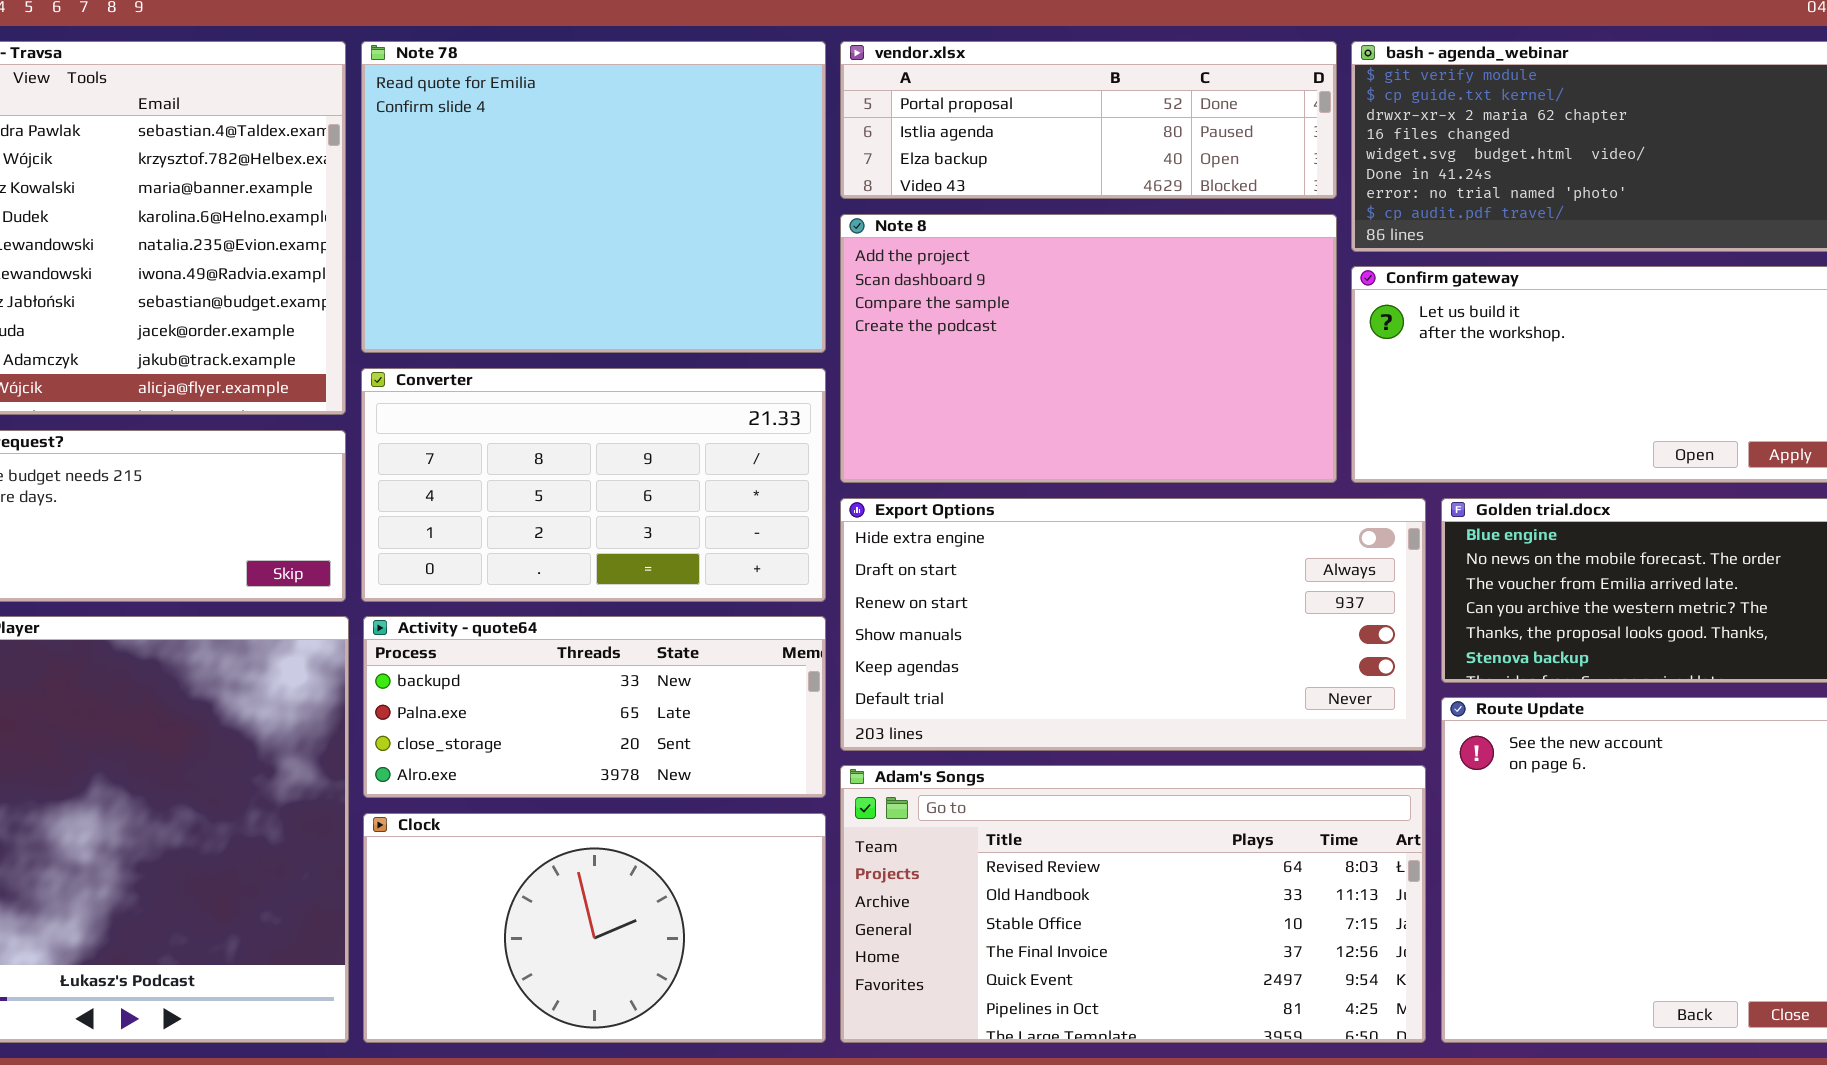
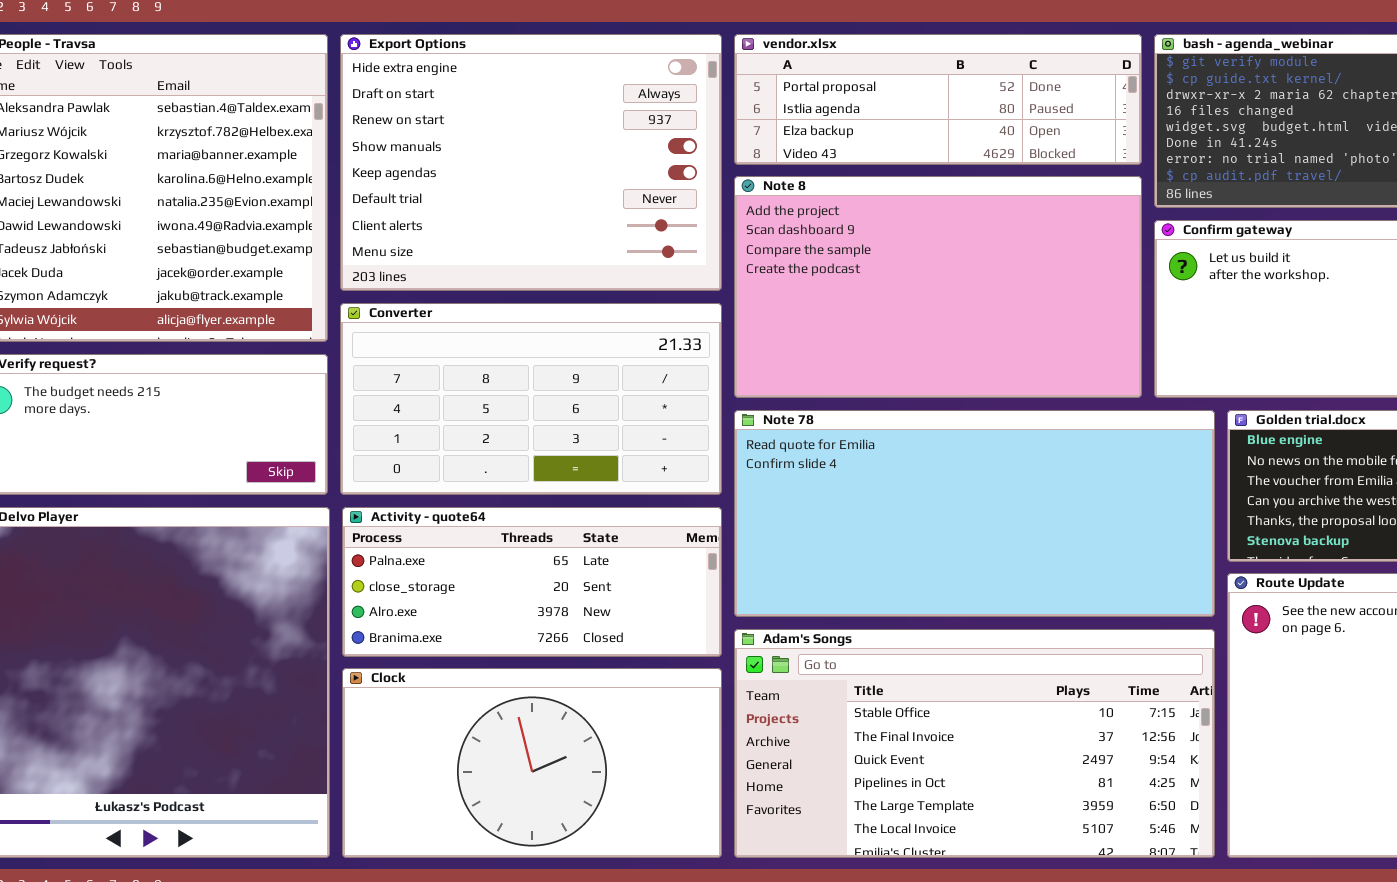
Note 78: [361,41,826,353] -> [734,410,1215,617], moved, resized
Export Options: [840,498,1426,751] -> [340,34,722,291], moved, resized
Activity - quote64: [363,616,826,798] -> [342,507,722,657], scrolled down 1 row
Adam's Songs: [840,765,1426,1043] -> [734,629,1215,858], scrolled down 2 rows

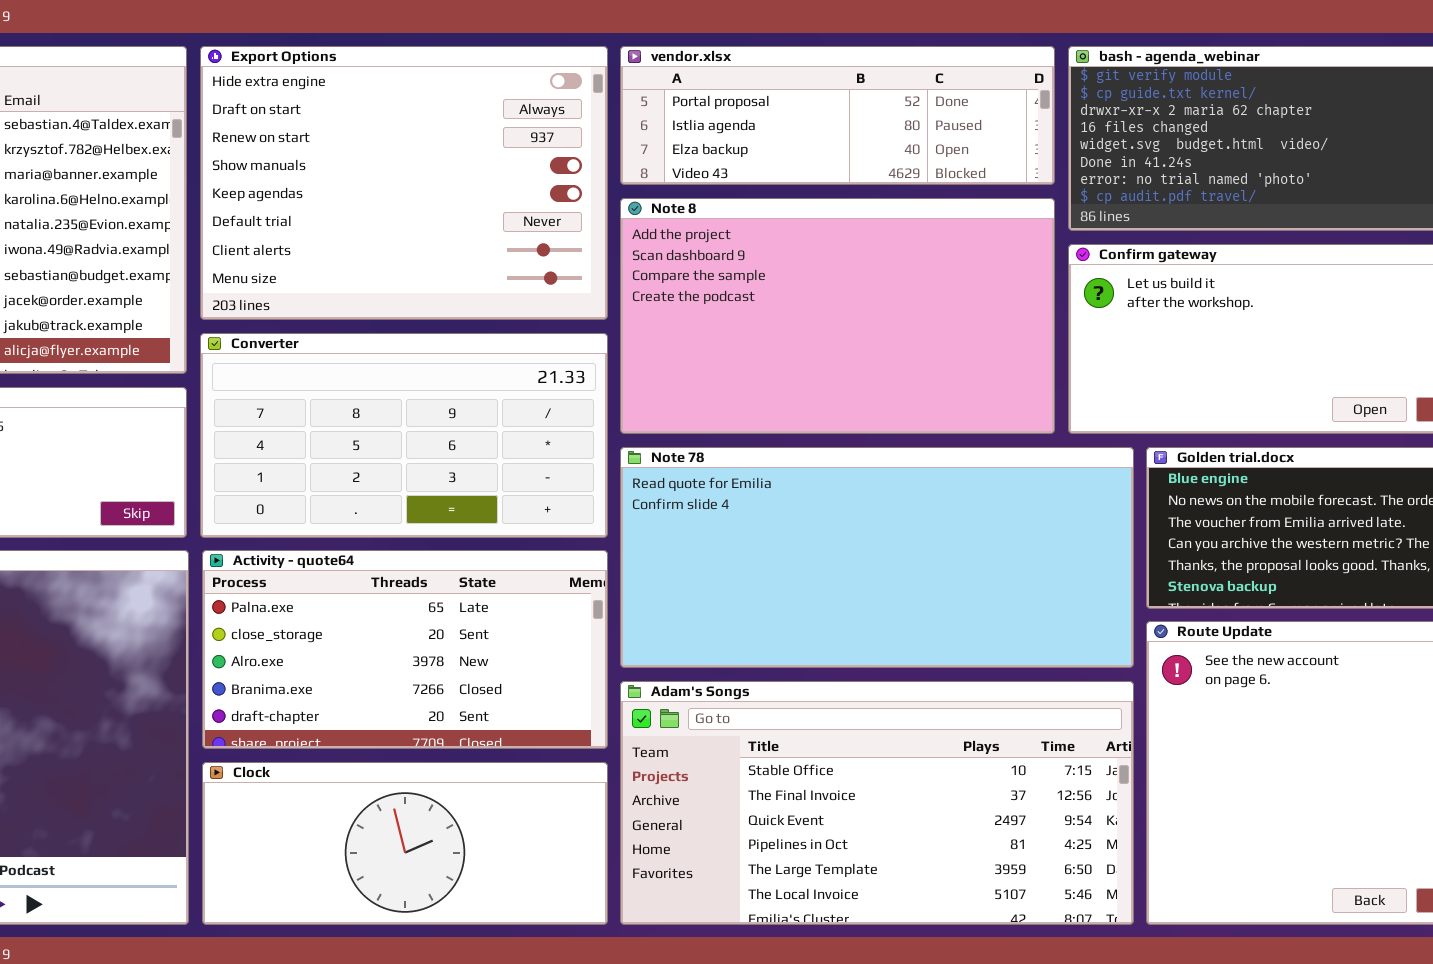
Activity - quote64: [342,507,722,657] -> [202,550,608,749], resized
Clock: [342,668,722,858] -> [202,762,608,925], resized

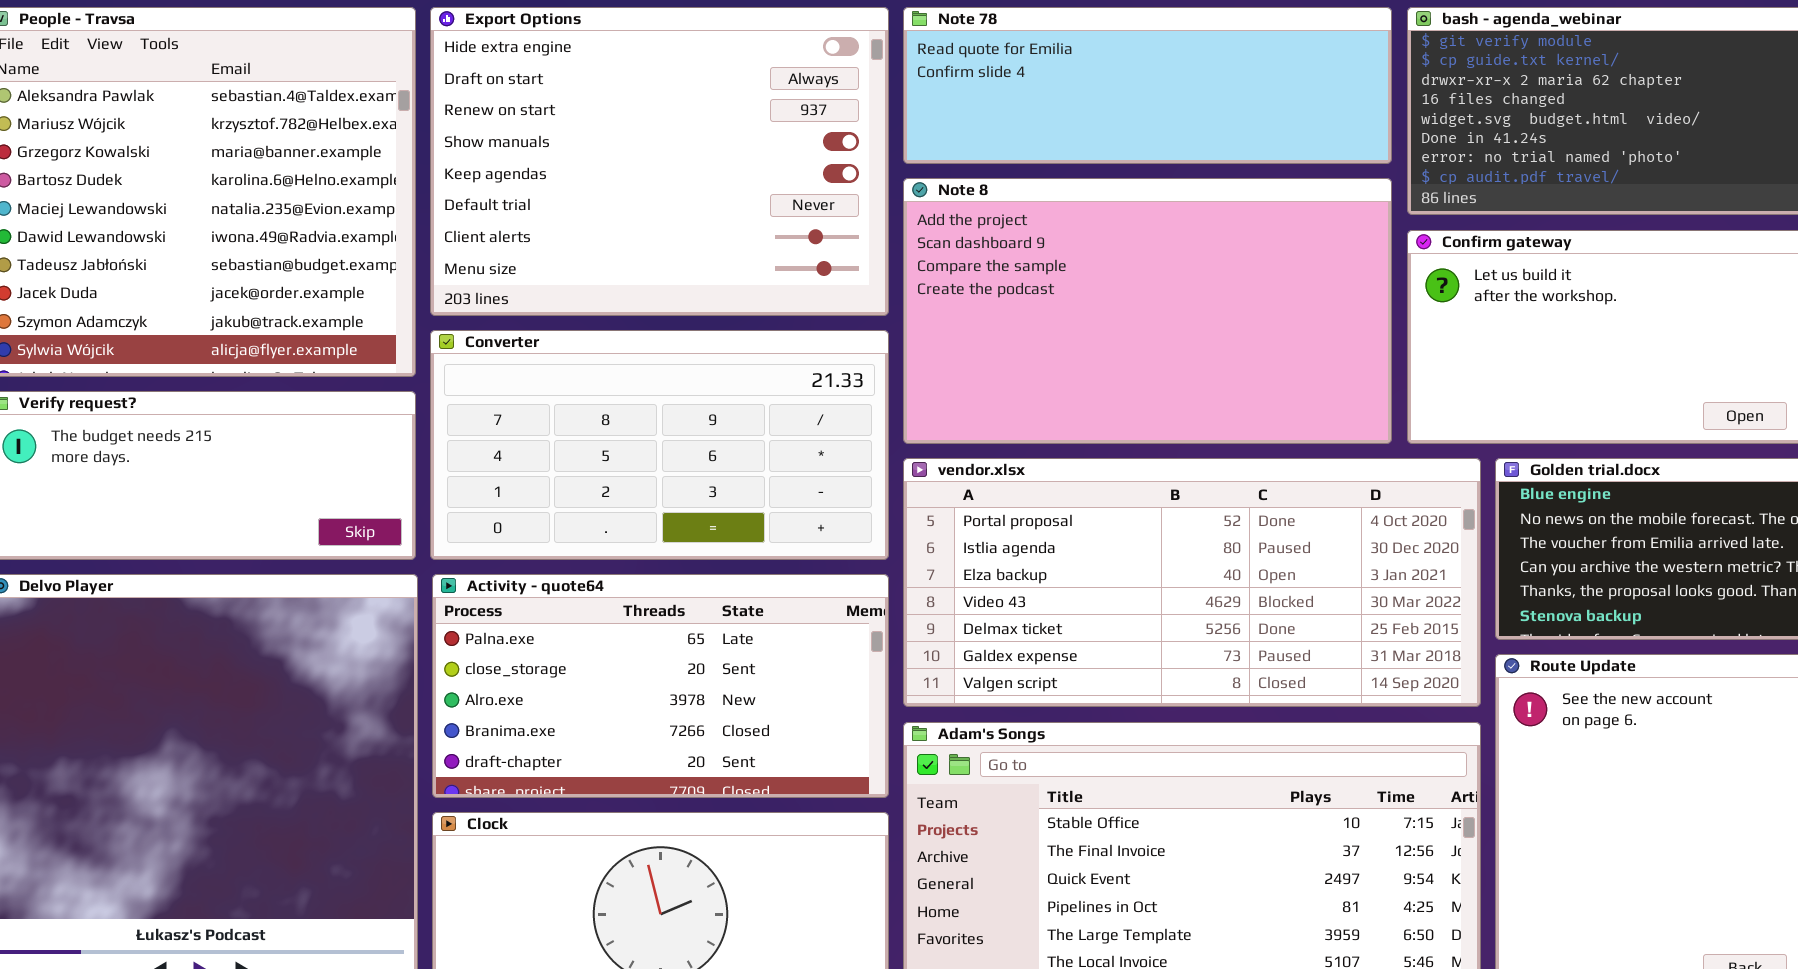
vendor.xlsx: [620,46,1055,185] -> [903,458,1481,707], moved, resized
Note 78: [620,447,1134,668] -> [903,7,1392,164], moved, resized

